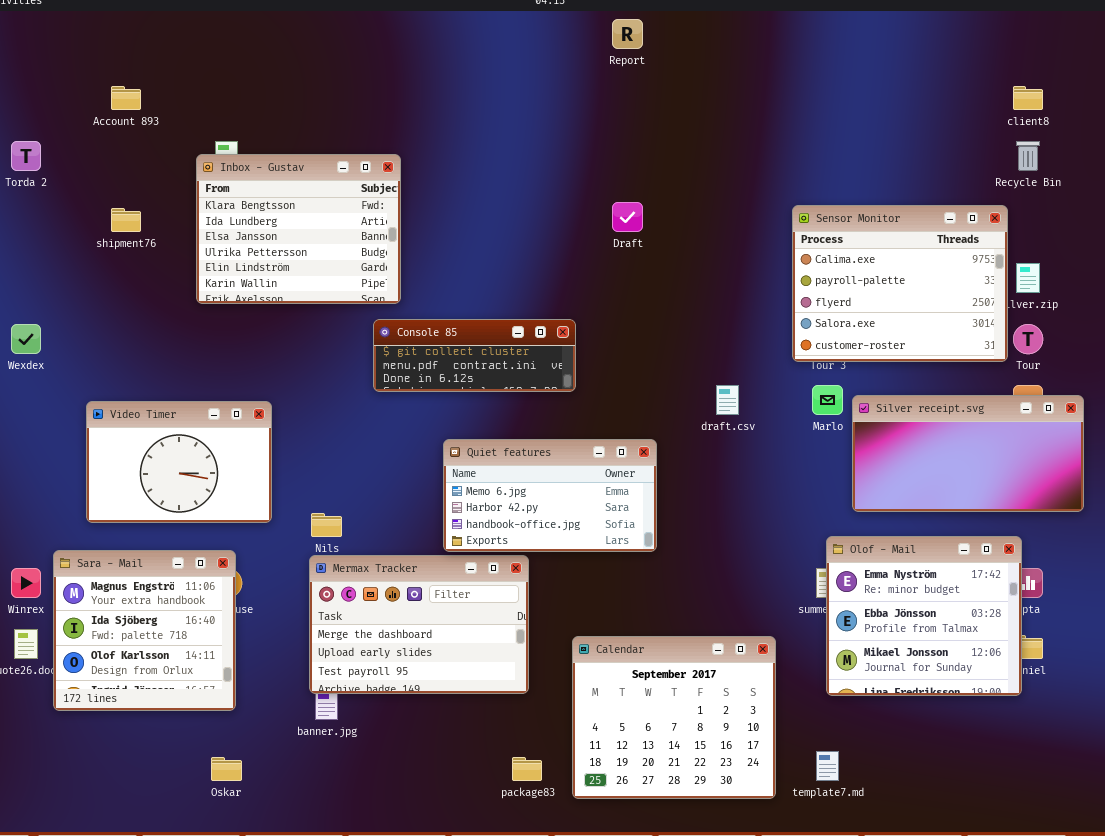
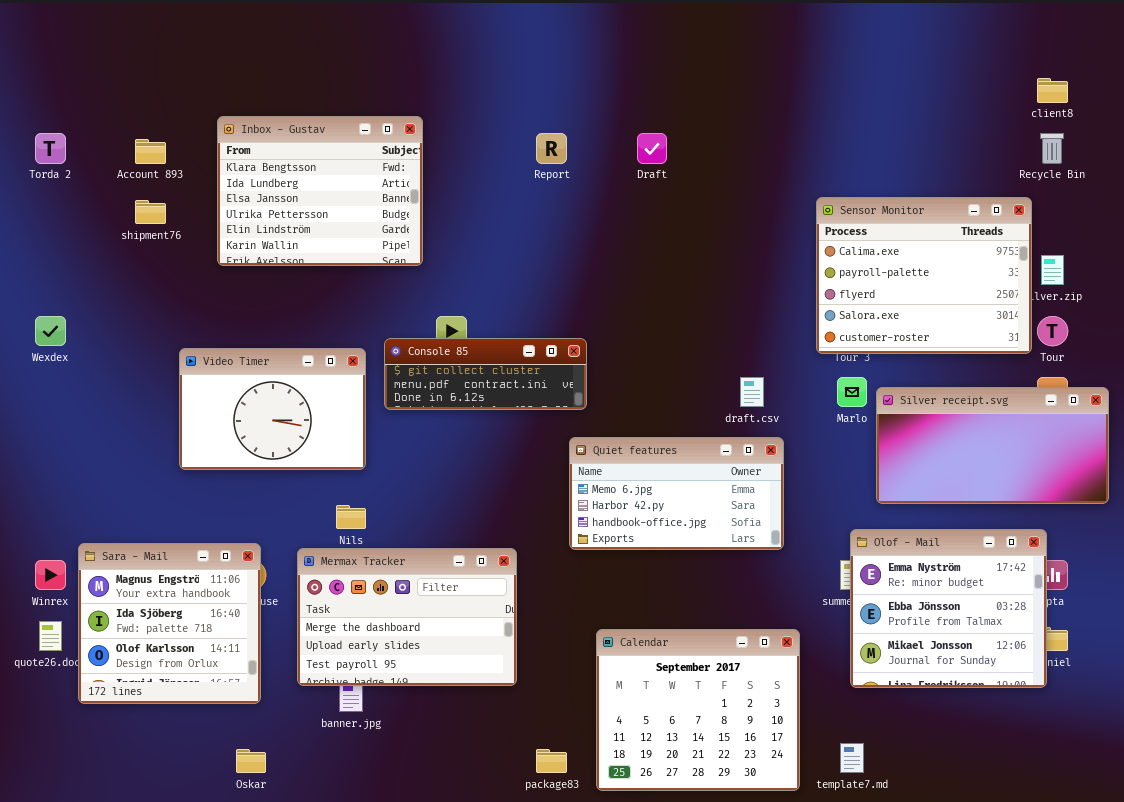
Report: [612,19,643,49] -> [536,133,567,164], moved
Account 893: [111,86,141,110] -> [135,139,166,164], moved
Inbox - Gustav: [196,154,401,304] -> [217,116,423,266], moved
Draft: [612,202,643,232] -> [637,133,667,164], moved
Console 85: [373,319,576,392] -> [384,338,587,410], moved
Video Timer: [86,401,272,523] -> [179,348,366,470], moved
Quiet features: [443,439,657,552] -> [569,437,784,550], moved
Mermax Tracker: [309,555,529,694] -> [297,548,517,686], moved

